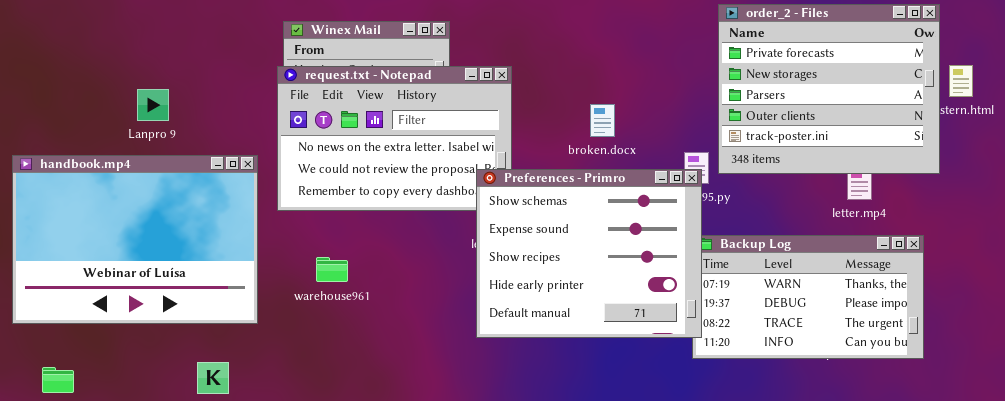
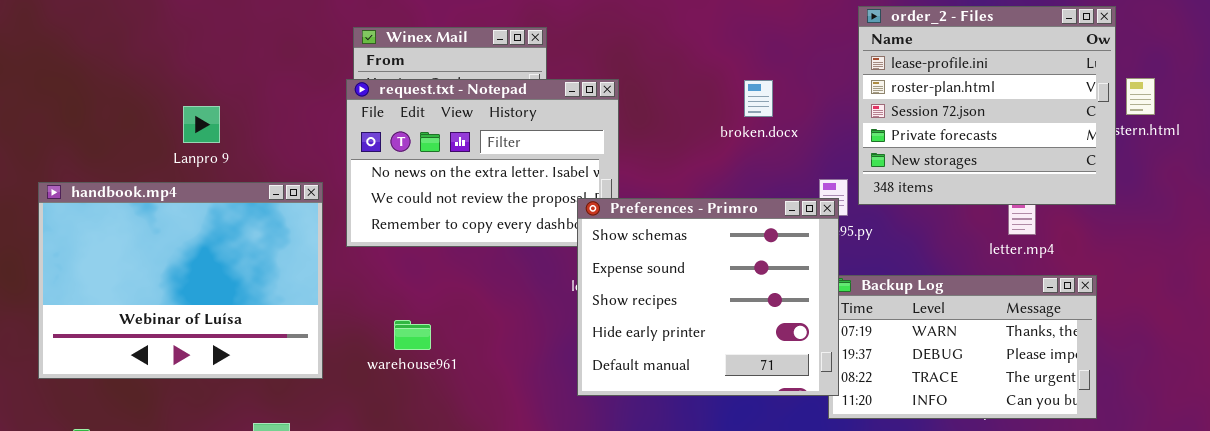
order_2 - Files: [718,4,940,174] -> [858,6,1116,205], scrolled up 3 rows
broken.docx: [590,104,615,137] -> [744,80,773,117], moved
warehouse961: [316,257,348,282] -> [394,320,431,350], moved

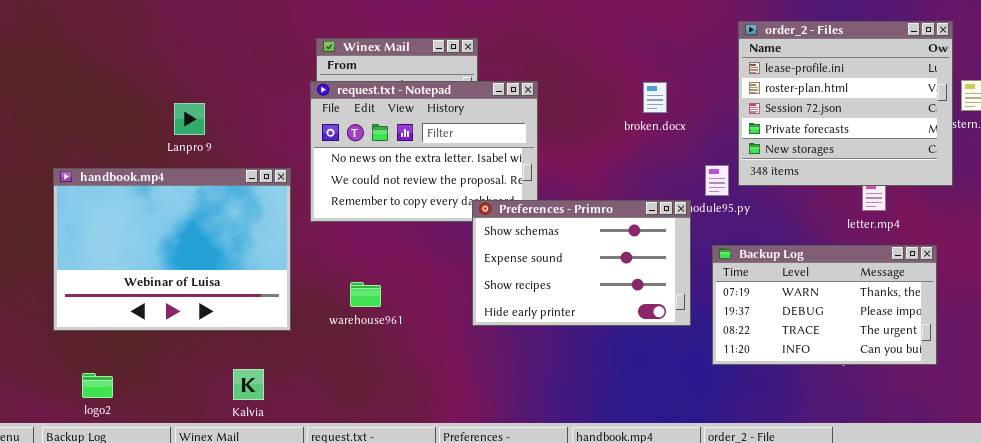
Preferences - Primro: [577,198,839,396] -> [472,200,691,326], moved, resized

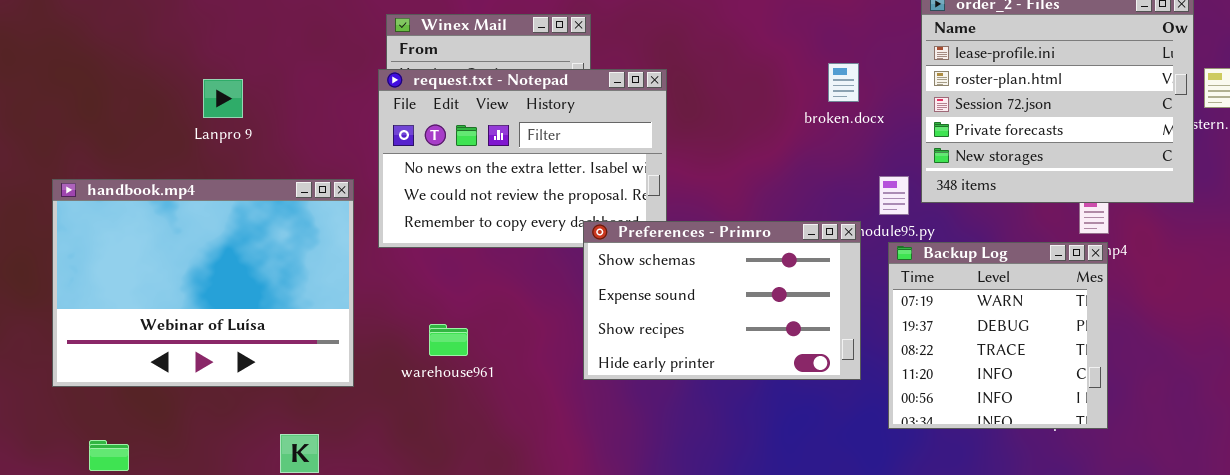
broken.docx: [643,82,667,113] -> [828,63,859,102], moved
Lanpro 9: [174,103,205,135] -> [203,79,243,118], moved
Backup Log: [712,245,937,365] -> [888,242,1108,429], resized

